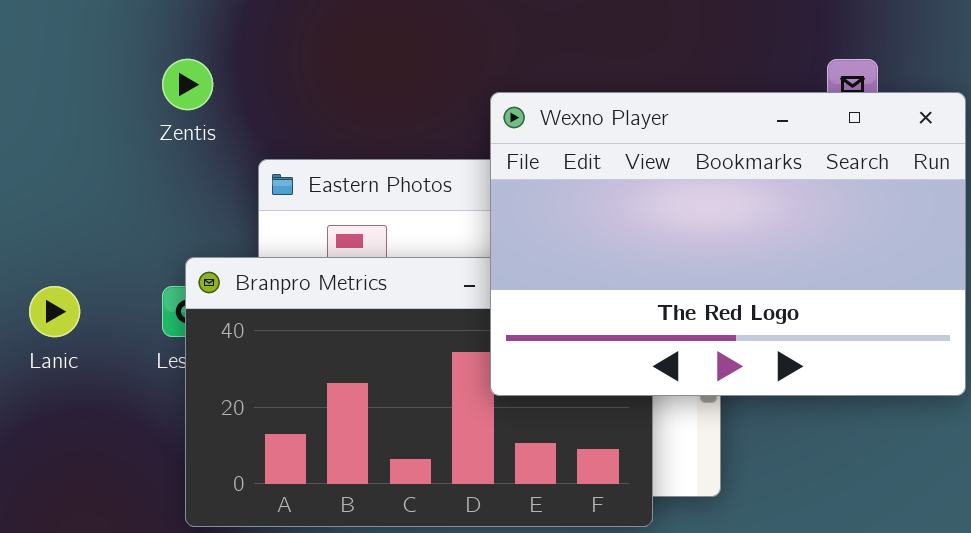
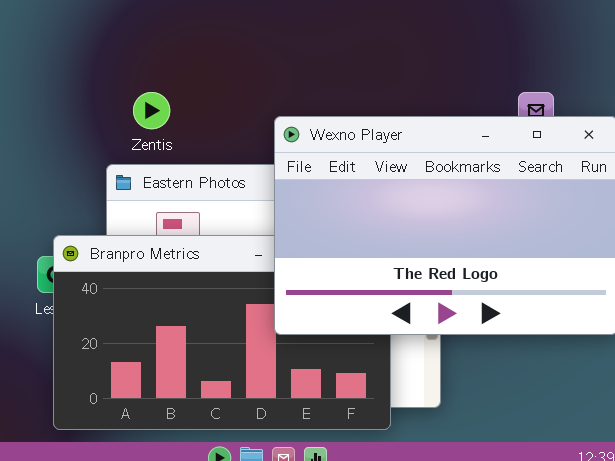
Zentis: [162,59,213,110] -> [133,92,170,129], moved

